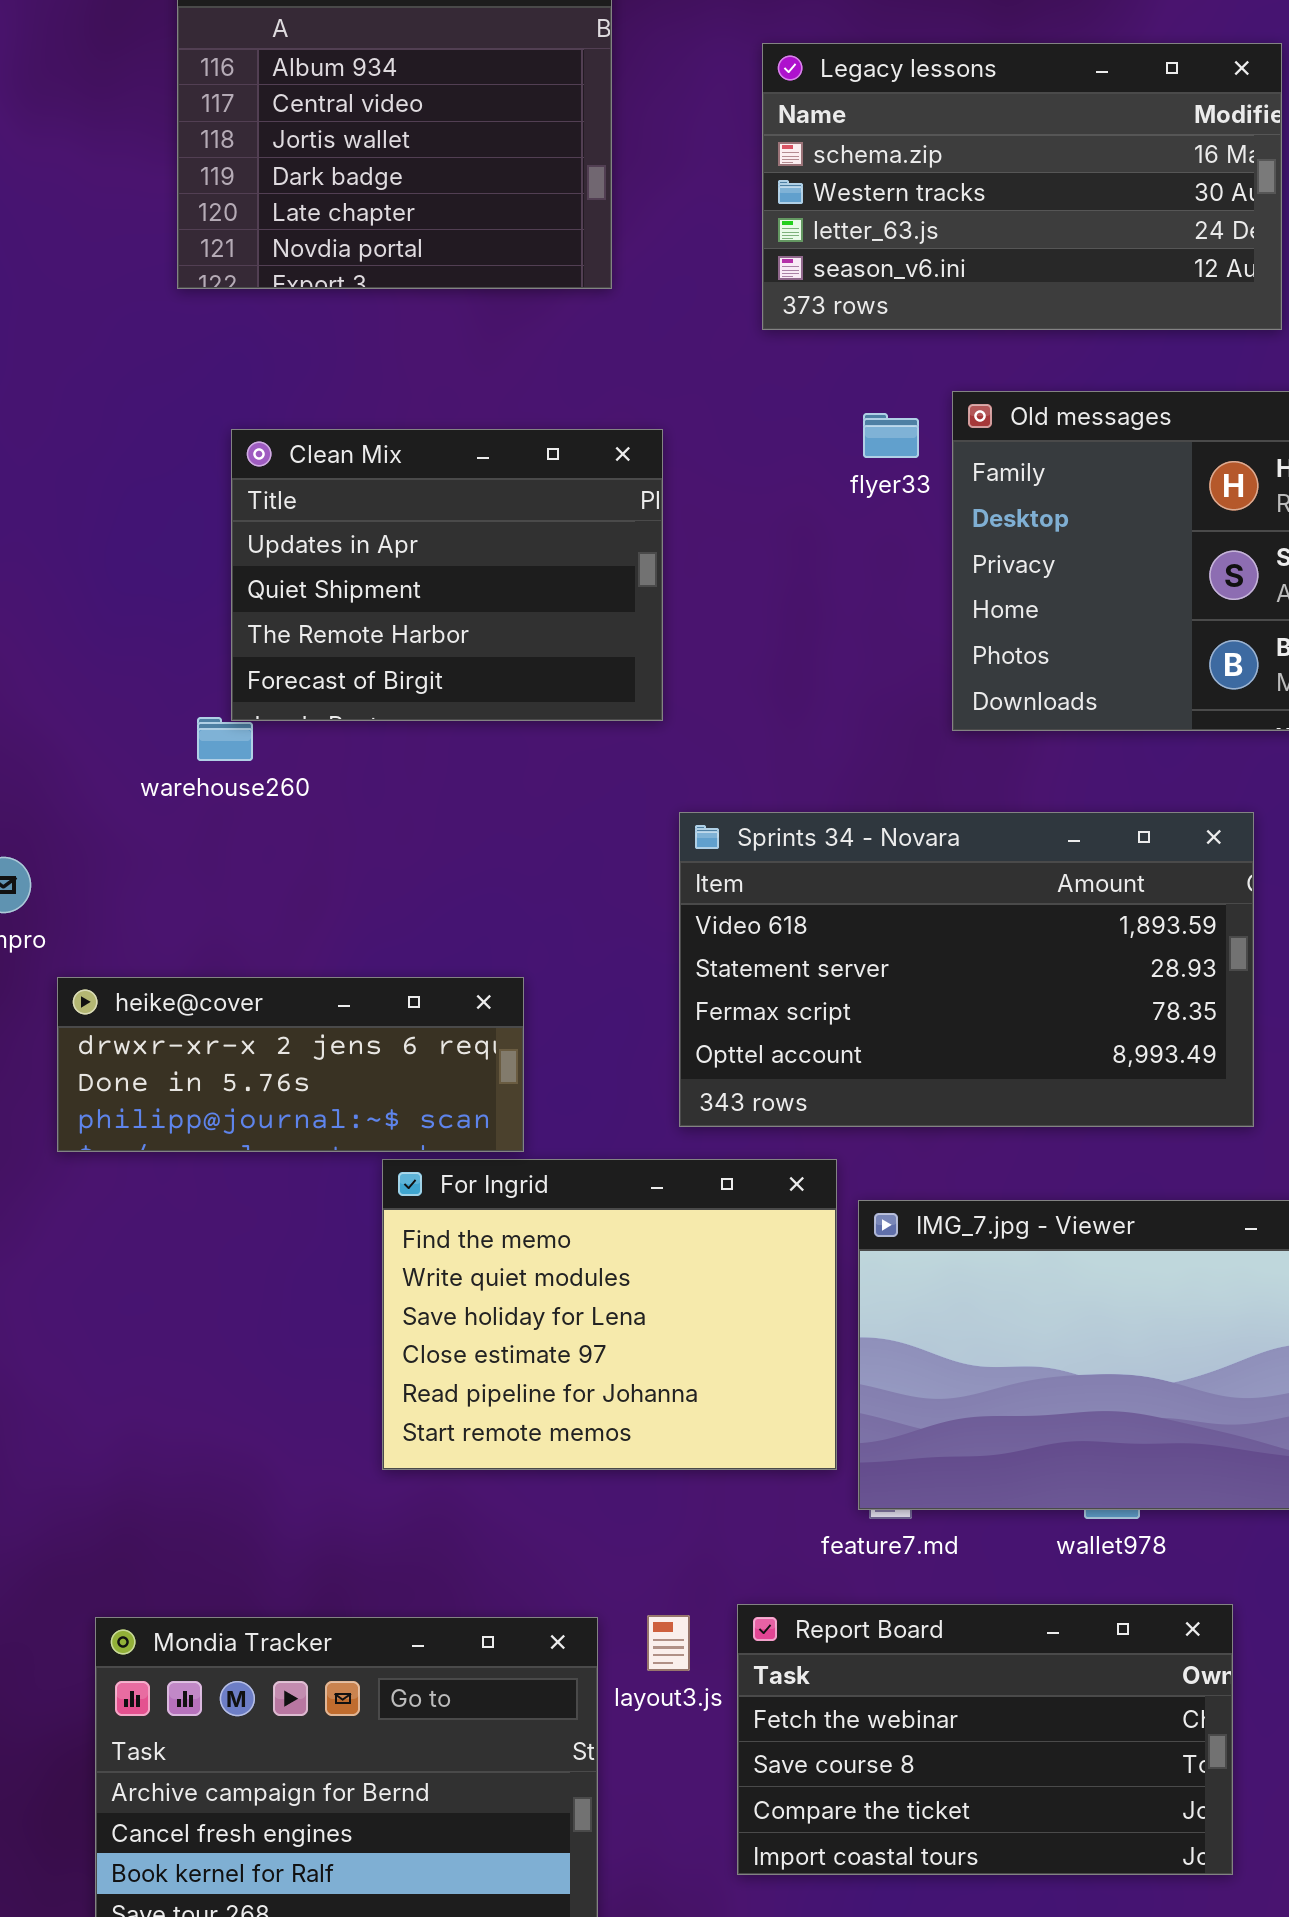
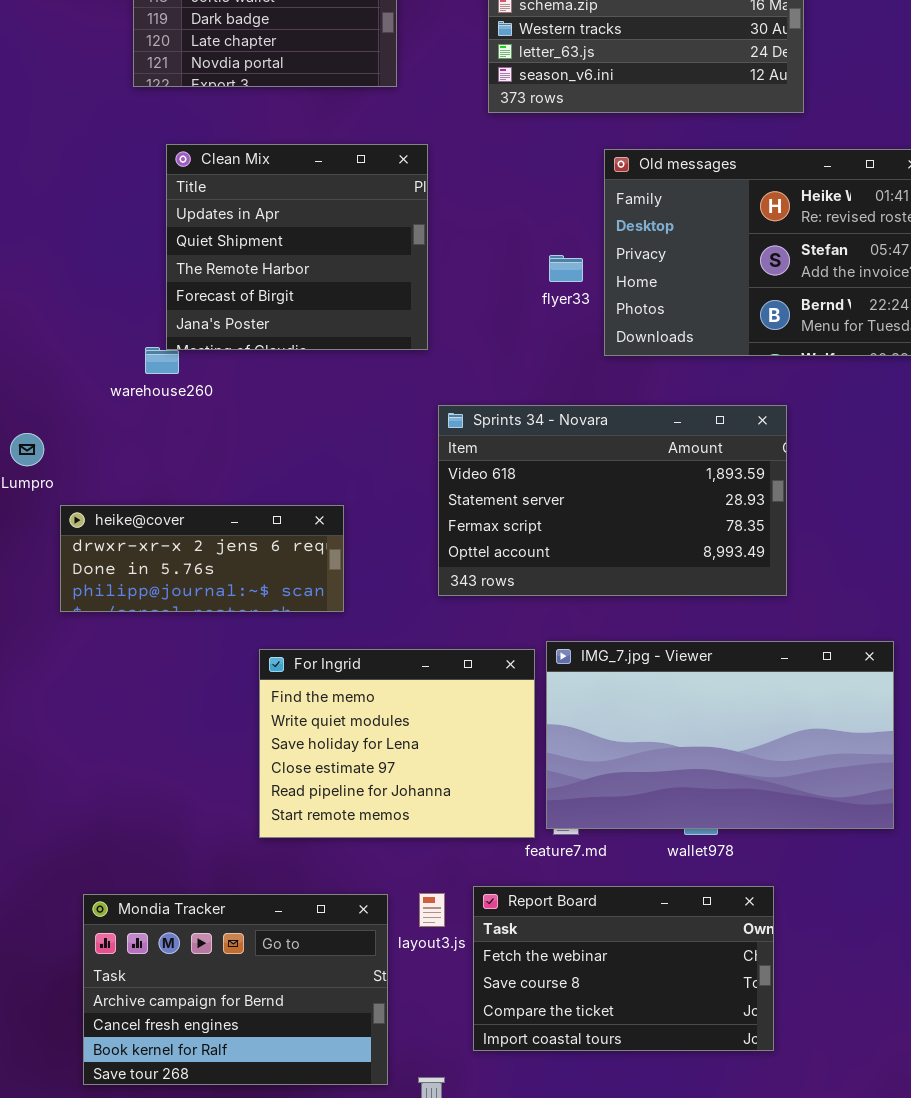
flyer33: [863,413,919,458] -> [549,255,583,282], moved
Clean Mix: [231,429,663,721] -> [166,144,428,350], resized
For Ingrid: [382,1159,837,1470] -> [259,649,535,838], moved

